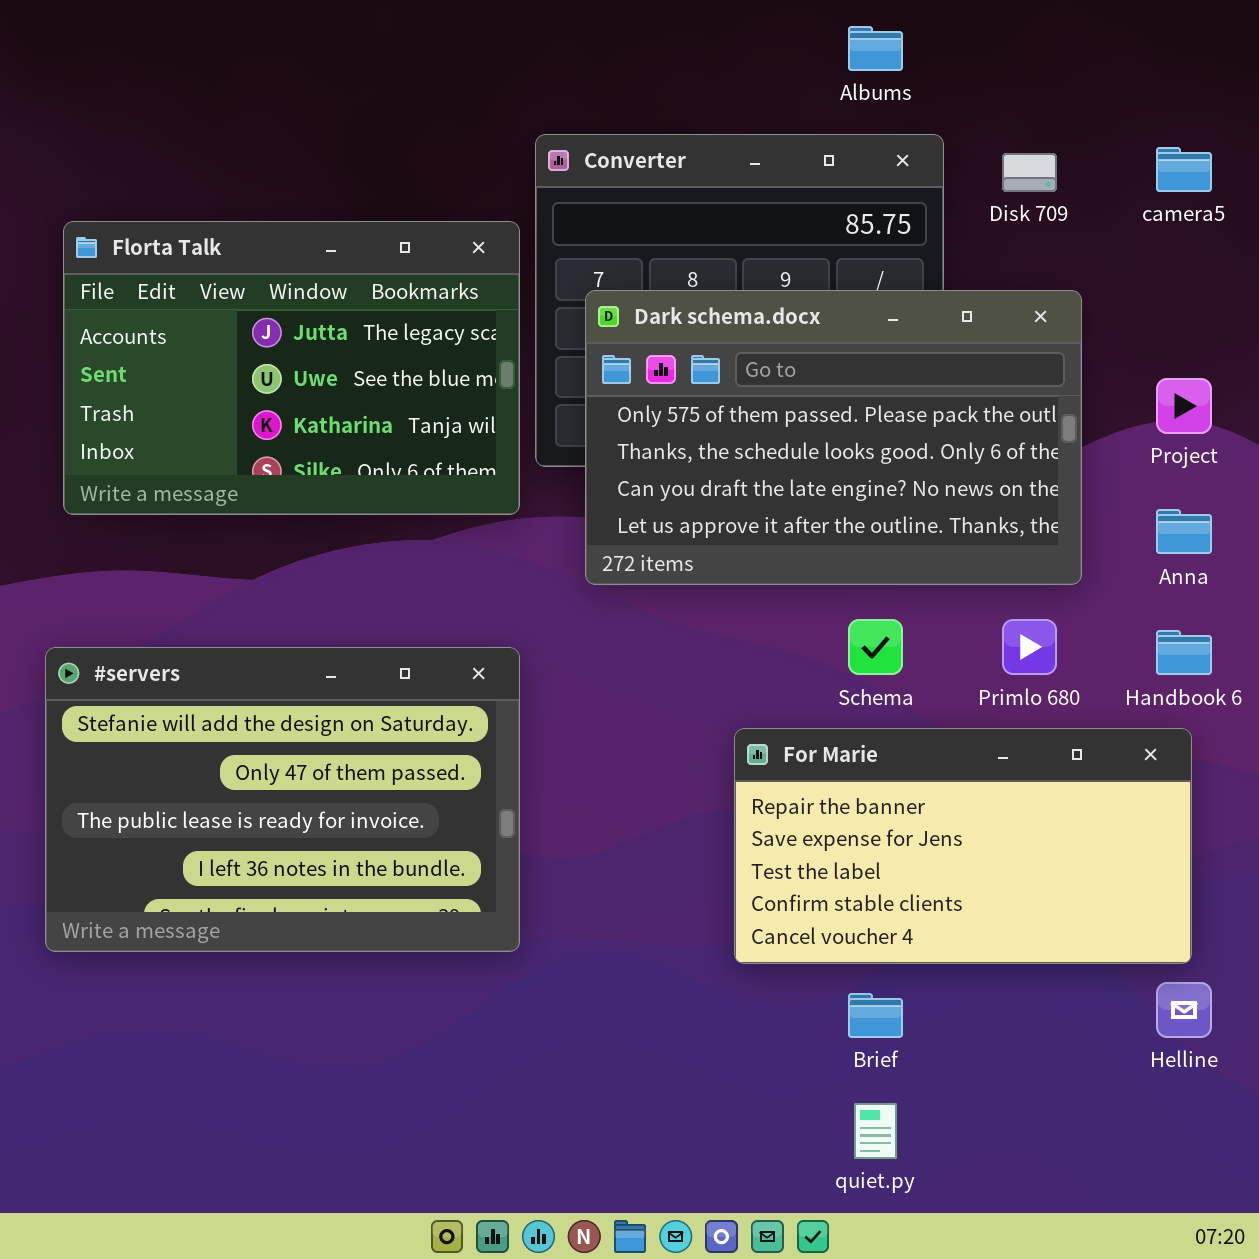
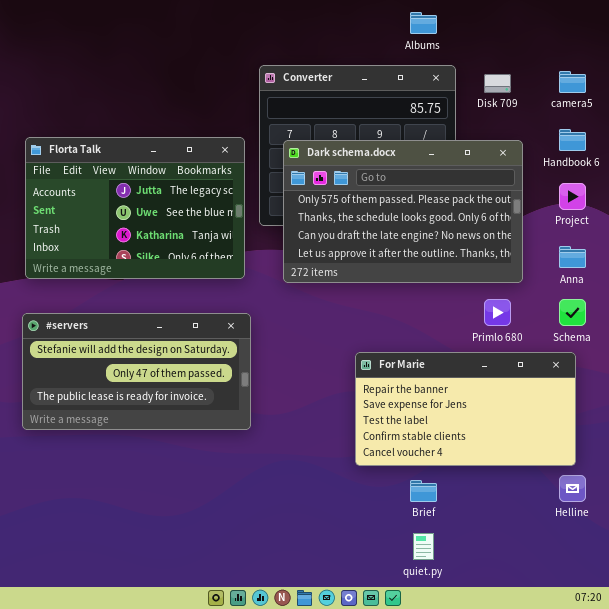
Florta Talk: [63,221,520,515] -> [25,137,245,279], moved
Schema: [848,619,903,675] -> [559,299,586,326], moved
Handbook 6: [1156,630,1212,675] -> [559,129,586,151], moved
#servers: [45,647,520,952] -> [22,313,251,430], resized

